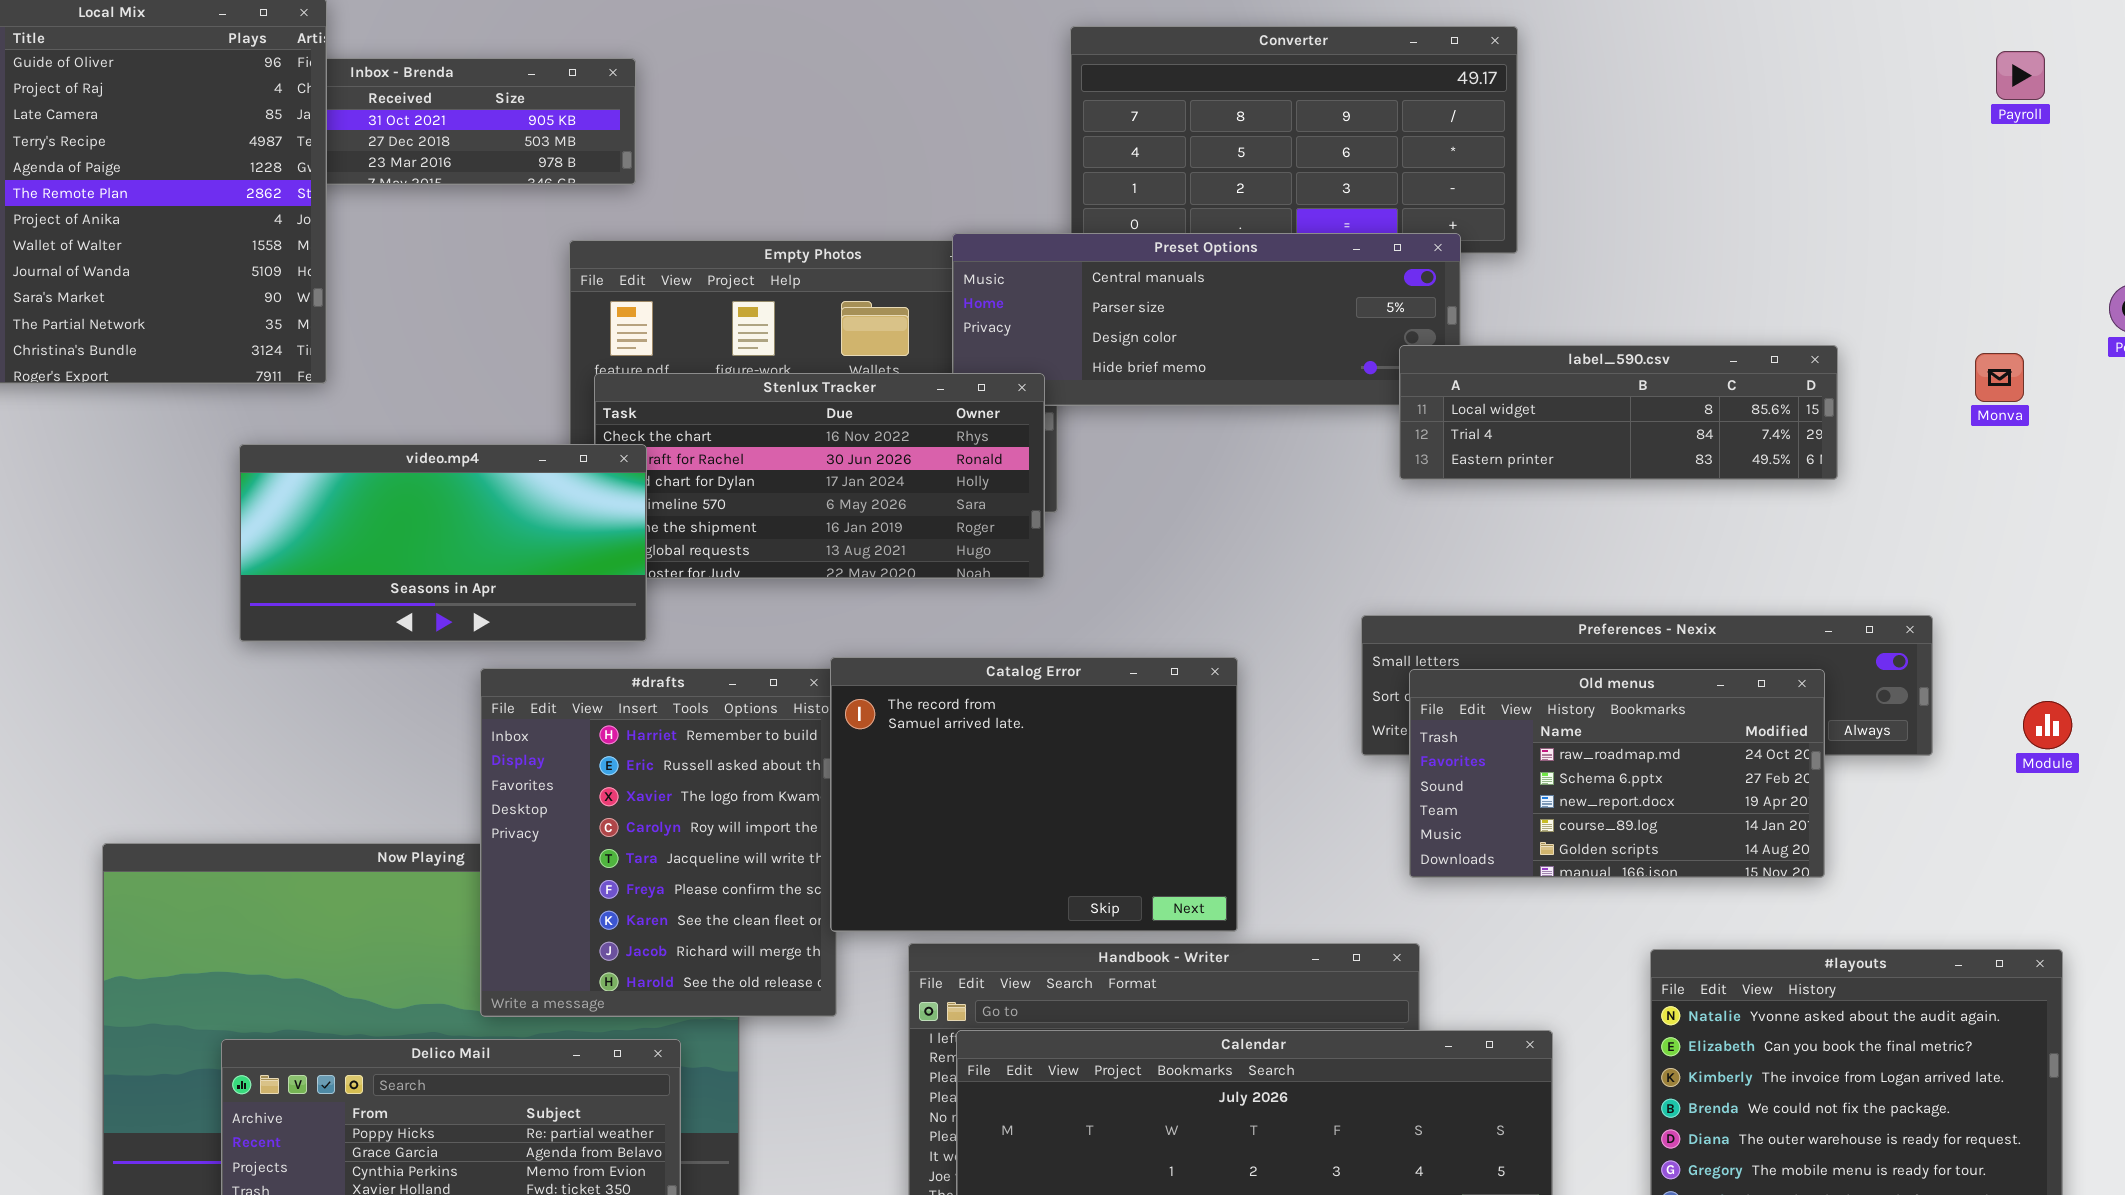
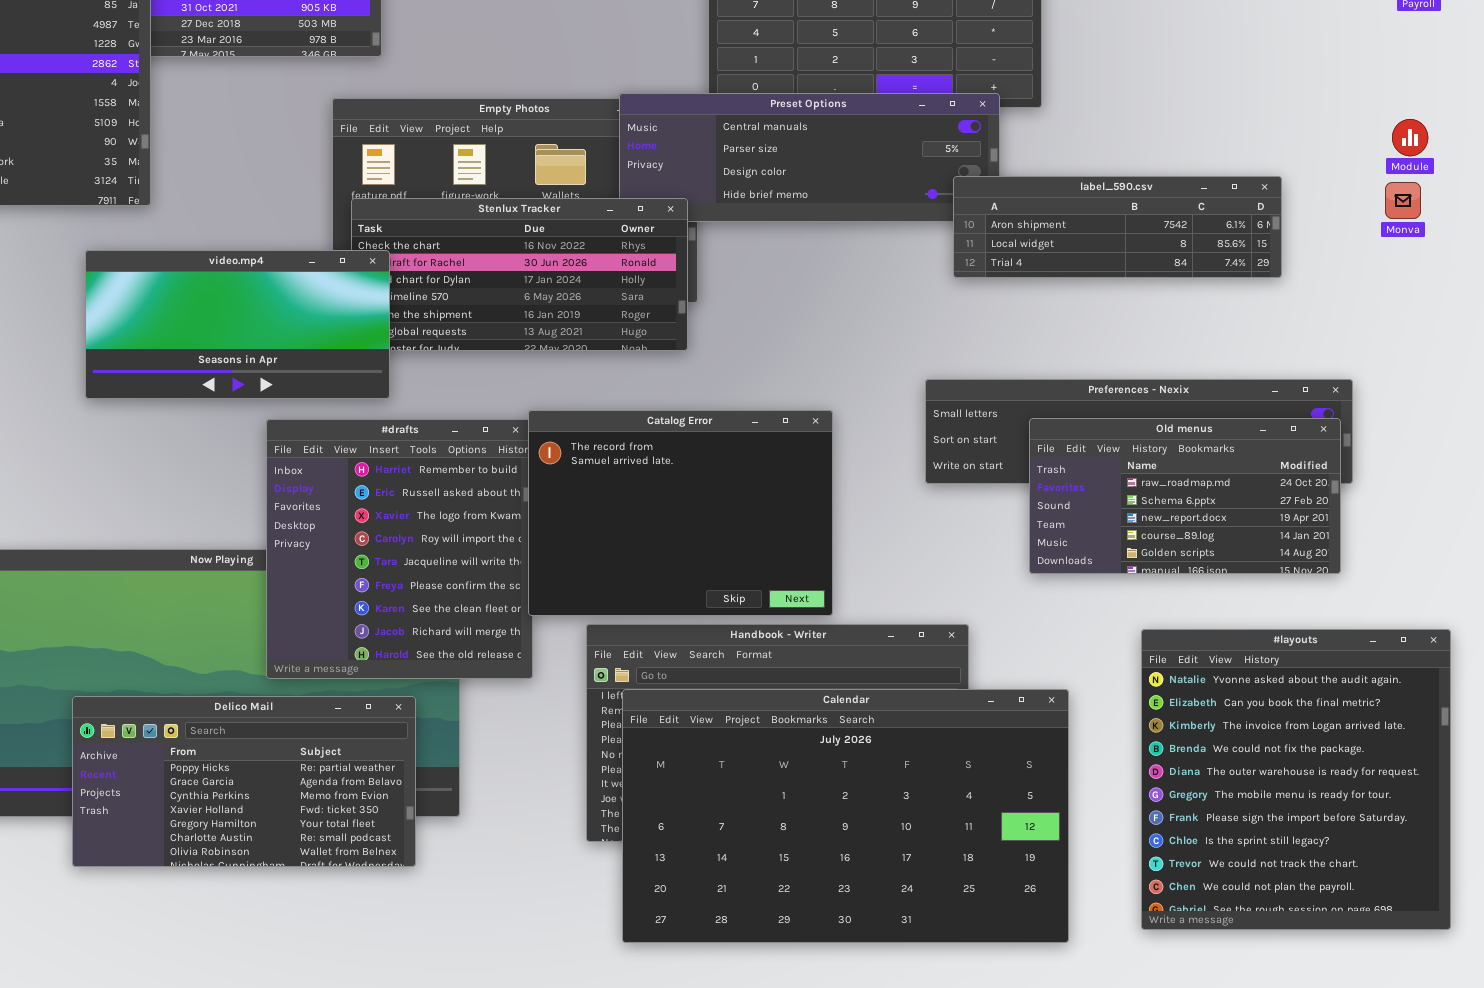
label_590.csv: [1399,345,1838,480] -> [953,176,1282,278], scrolled up 1 row
Old menus: [1409,669,1825,878] -> [1029,418,1341,574], moved
Module: [2023,701,2072,749] -> [1392,119,1428,156], moved

